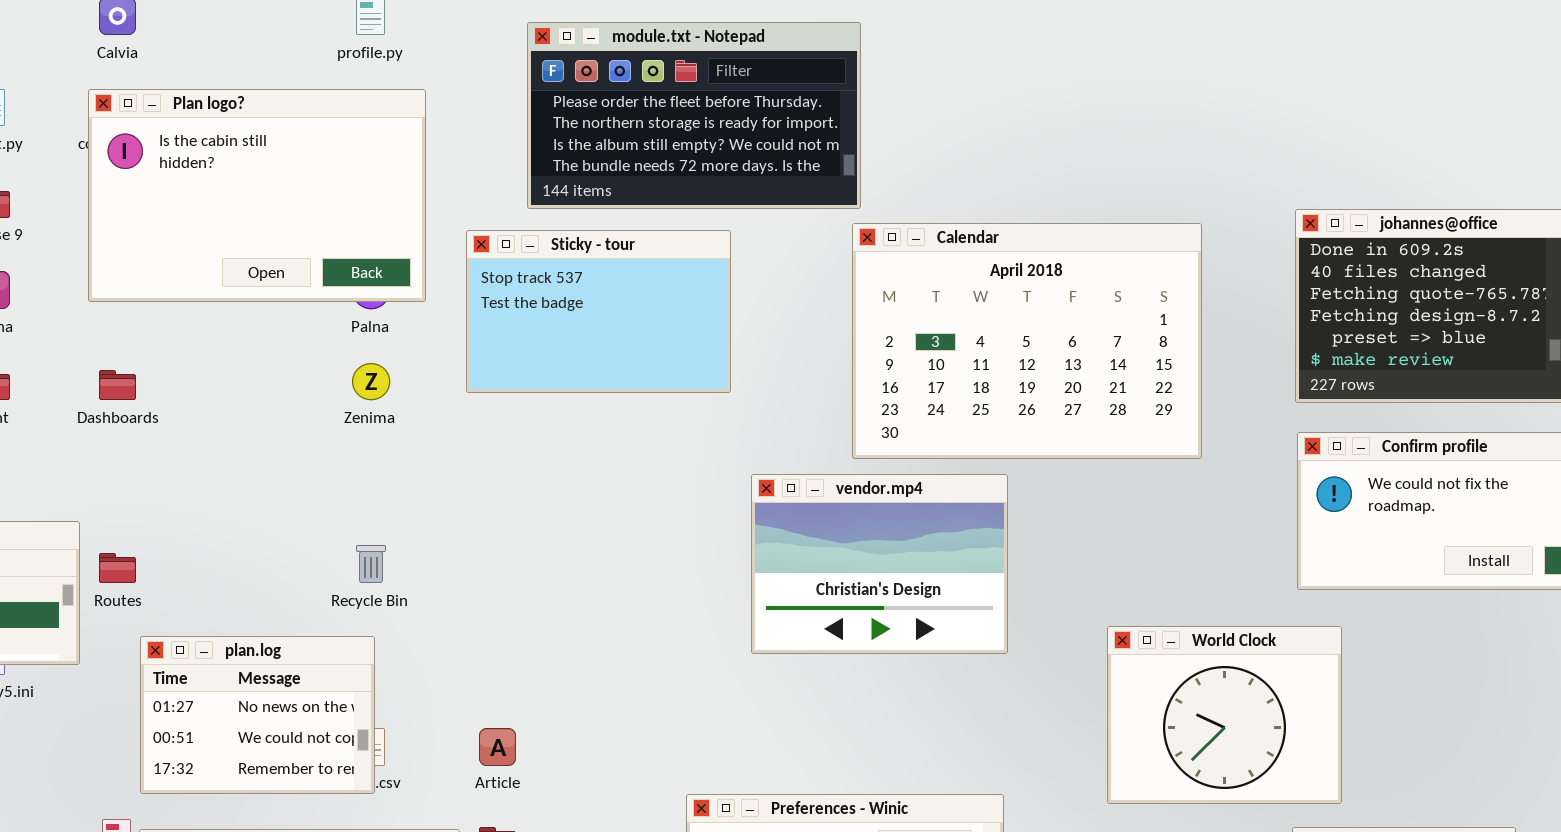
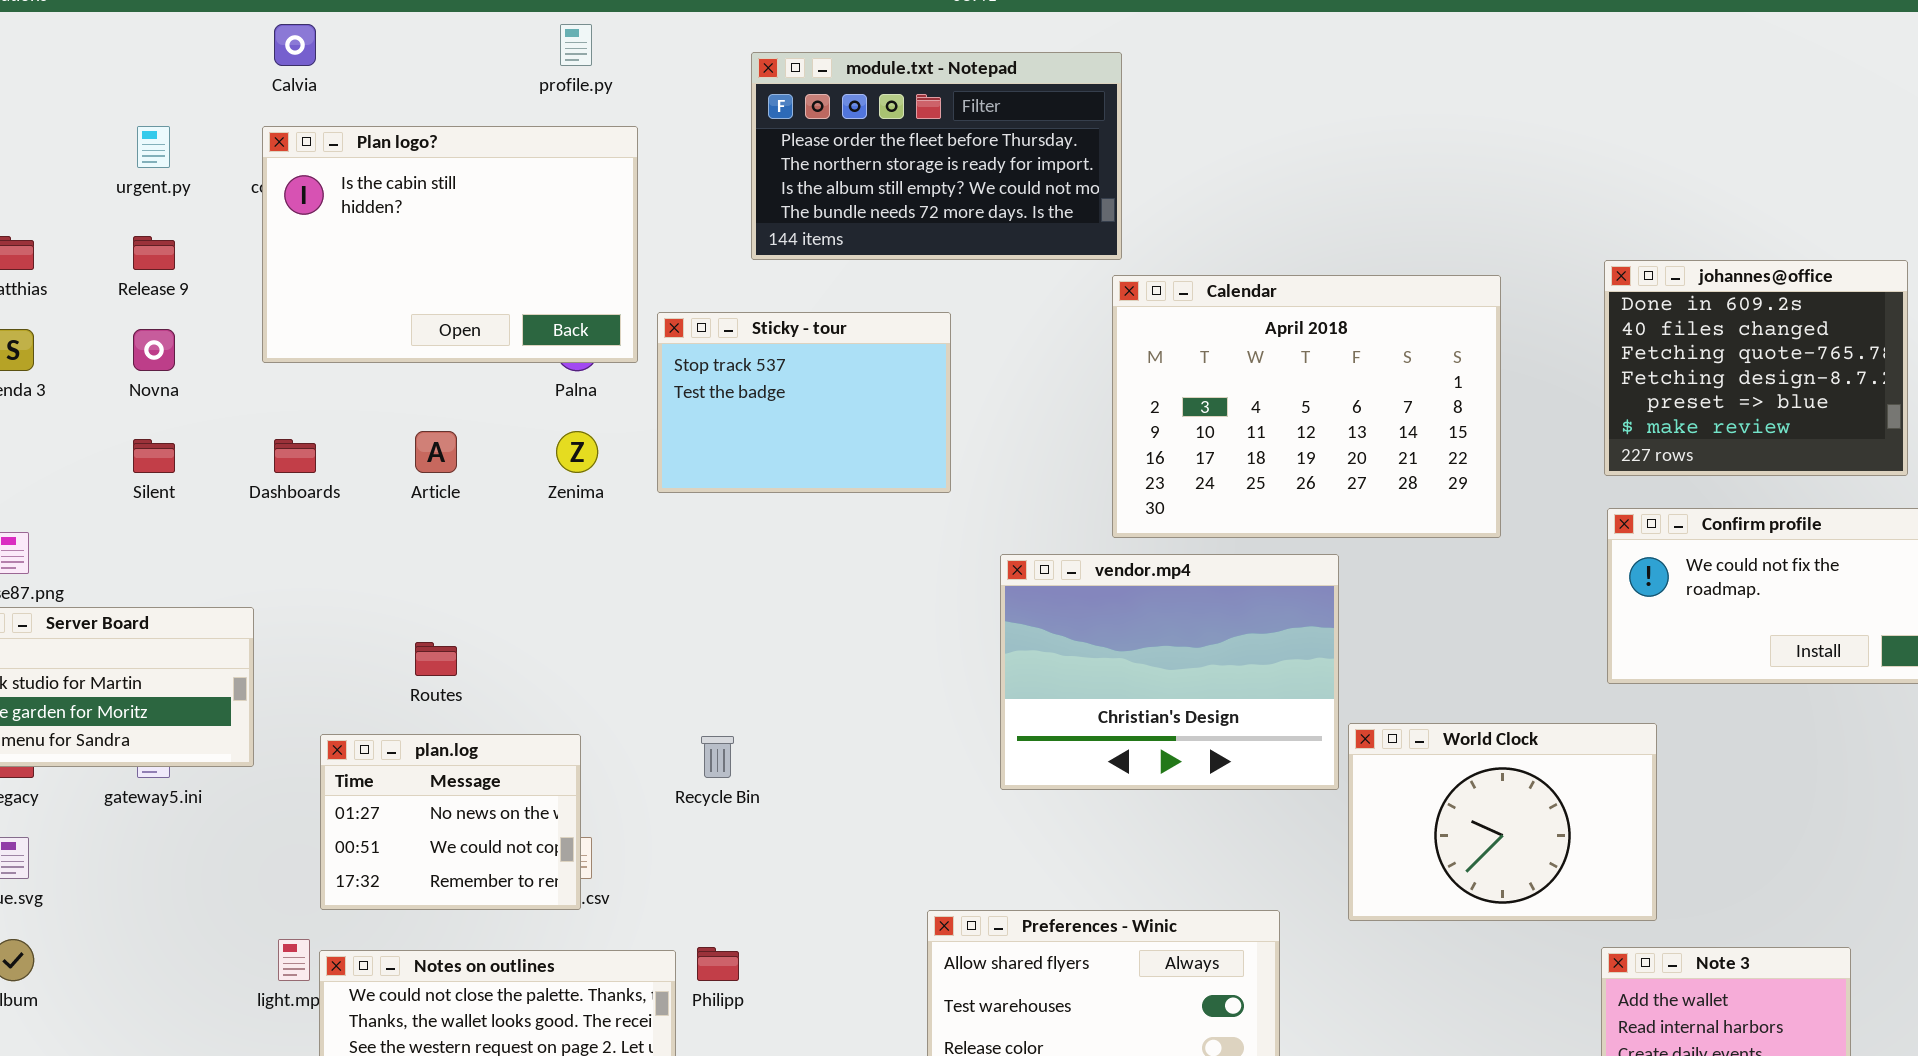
Sticky - tour: [466,230,731,393] -> [657,312,951,493], moved
vendor.mp4: [751,474,1008,654] -> [1000,554,1339,790], resized
Recycle Bin: [356,545,386,583] -> [701,736,734,778], moved
Routes: [99,553,136,583] -> [415,642,457,676], moved
World Clock: [1107,626,1342,804] -> [1348,723,1657,921], resized
Article: [479,728,516,766] -> [415,431,457,473], moved

